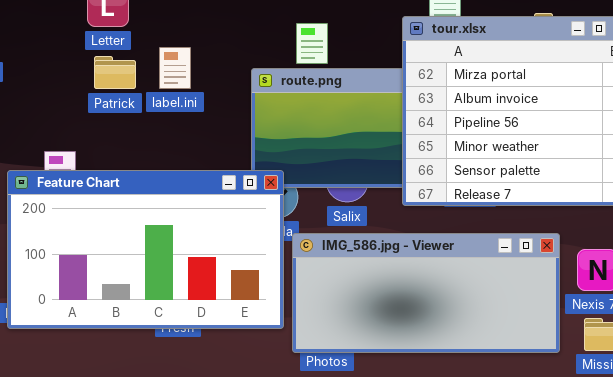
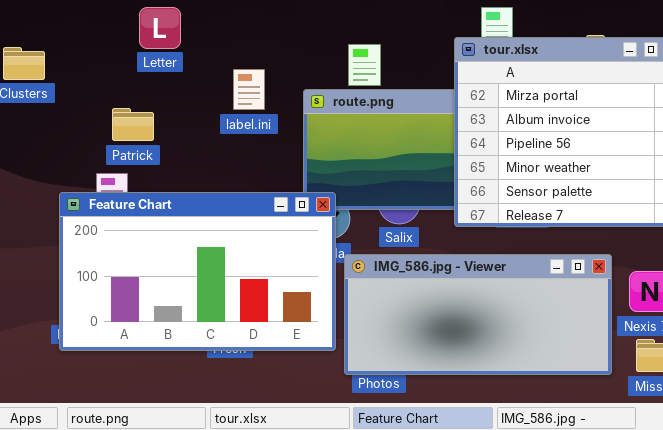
label.ini: [159,47,191,89] -> [233,69,265,110], moved
Patrick: [94,56,136,89] -> [112,108,154,141], moved

